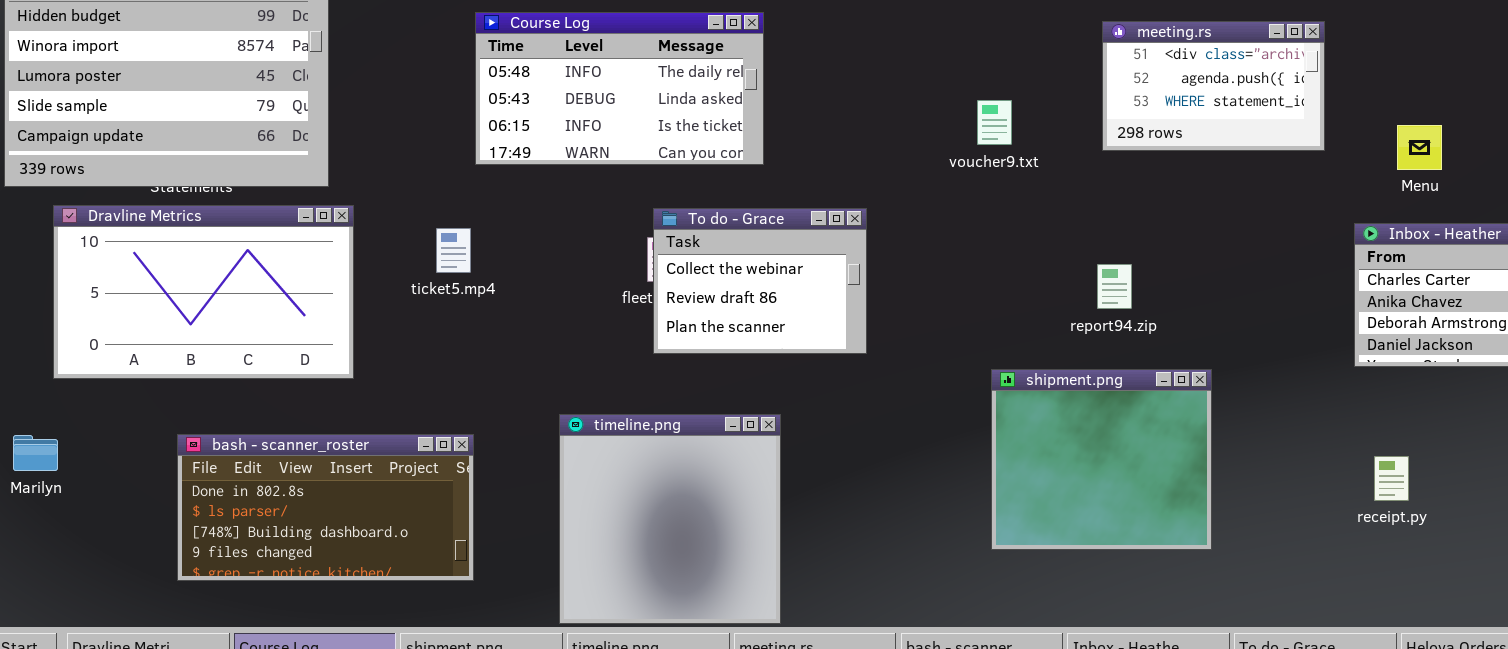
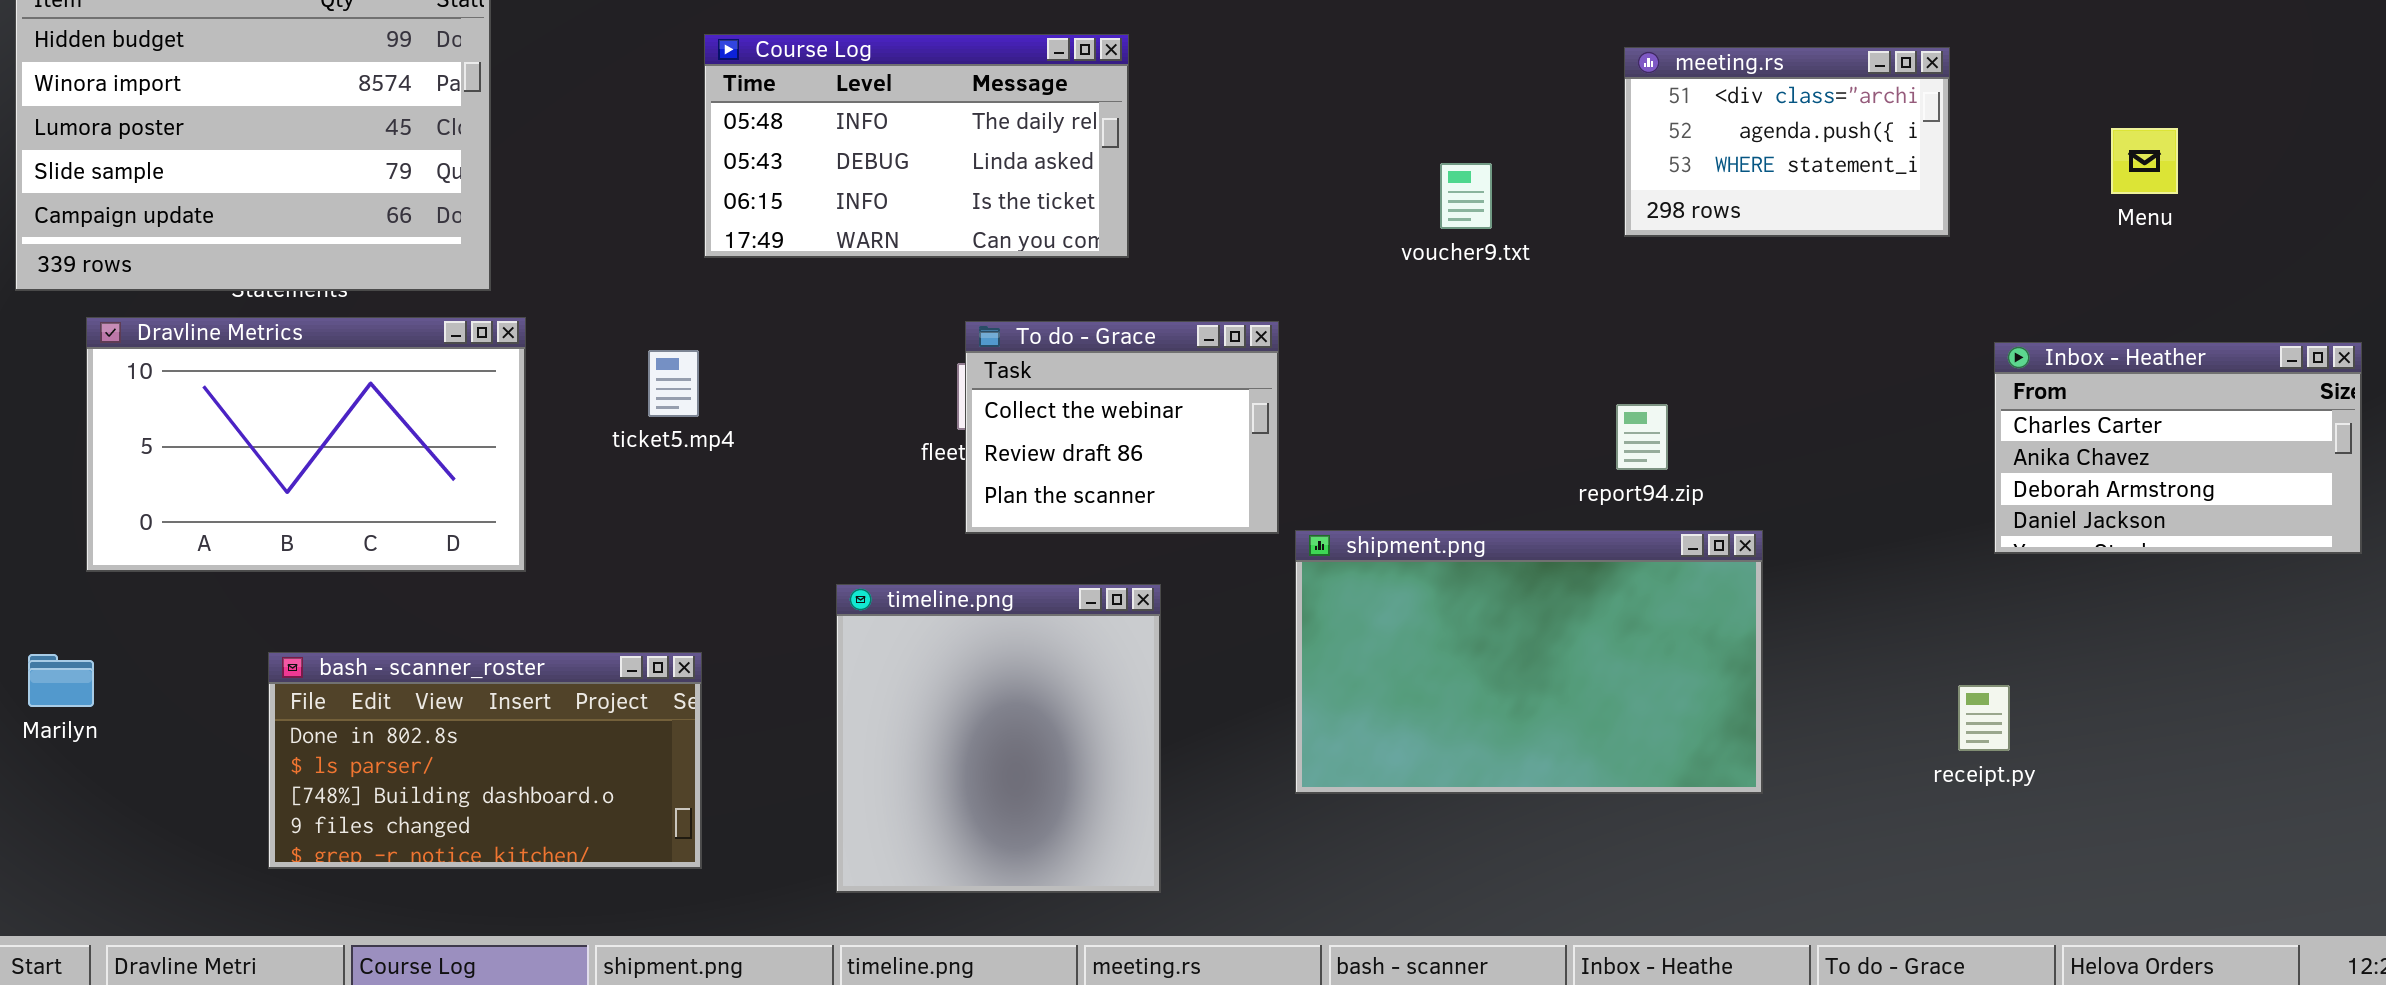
Menu: [1397,125,1442,170] -> [2111,128,2178,194], moved
shipment.png: [991,369,1212,550] -> [1295,530,1763,794], moved, resized
timeline.png: [559,414,781,624] -> [836,584,1161,893], moved
receipt.py: [1374,456,1409,501] -> [1958,685,2010,751], moved

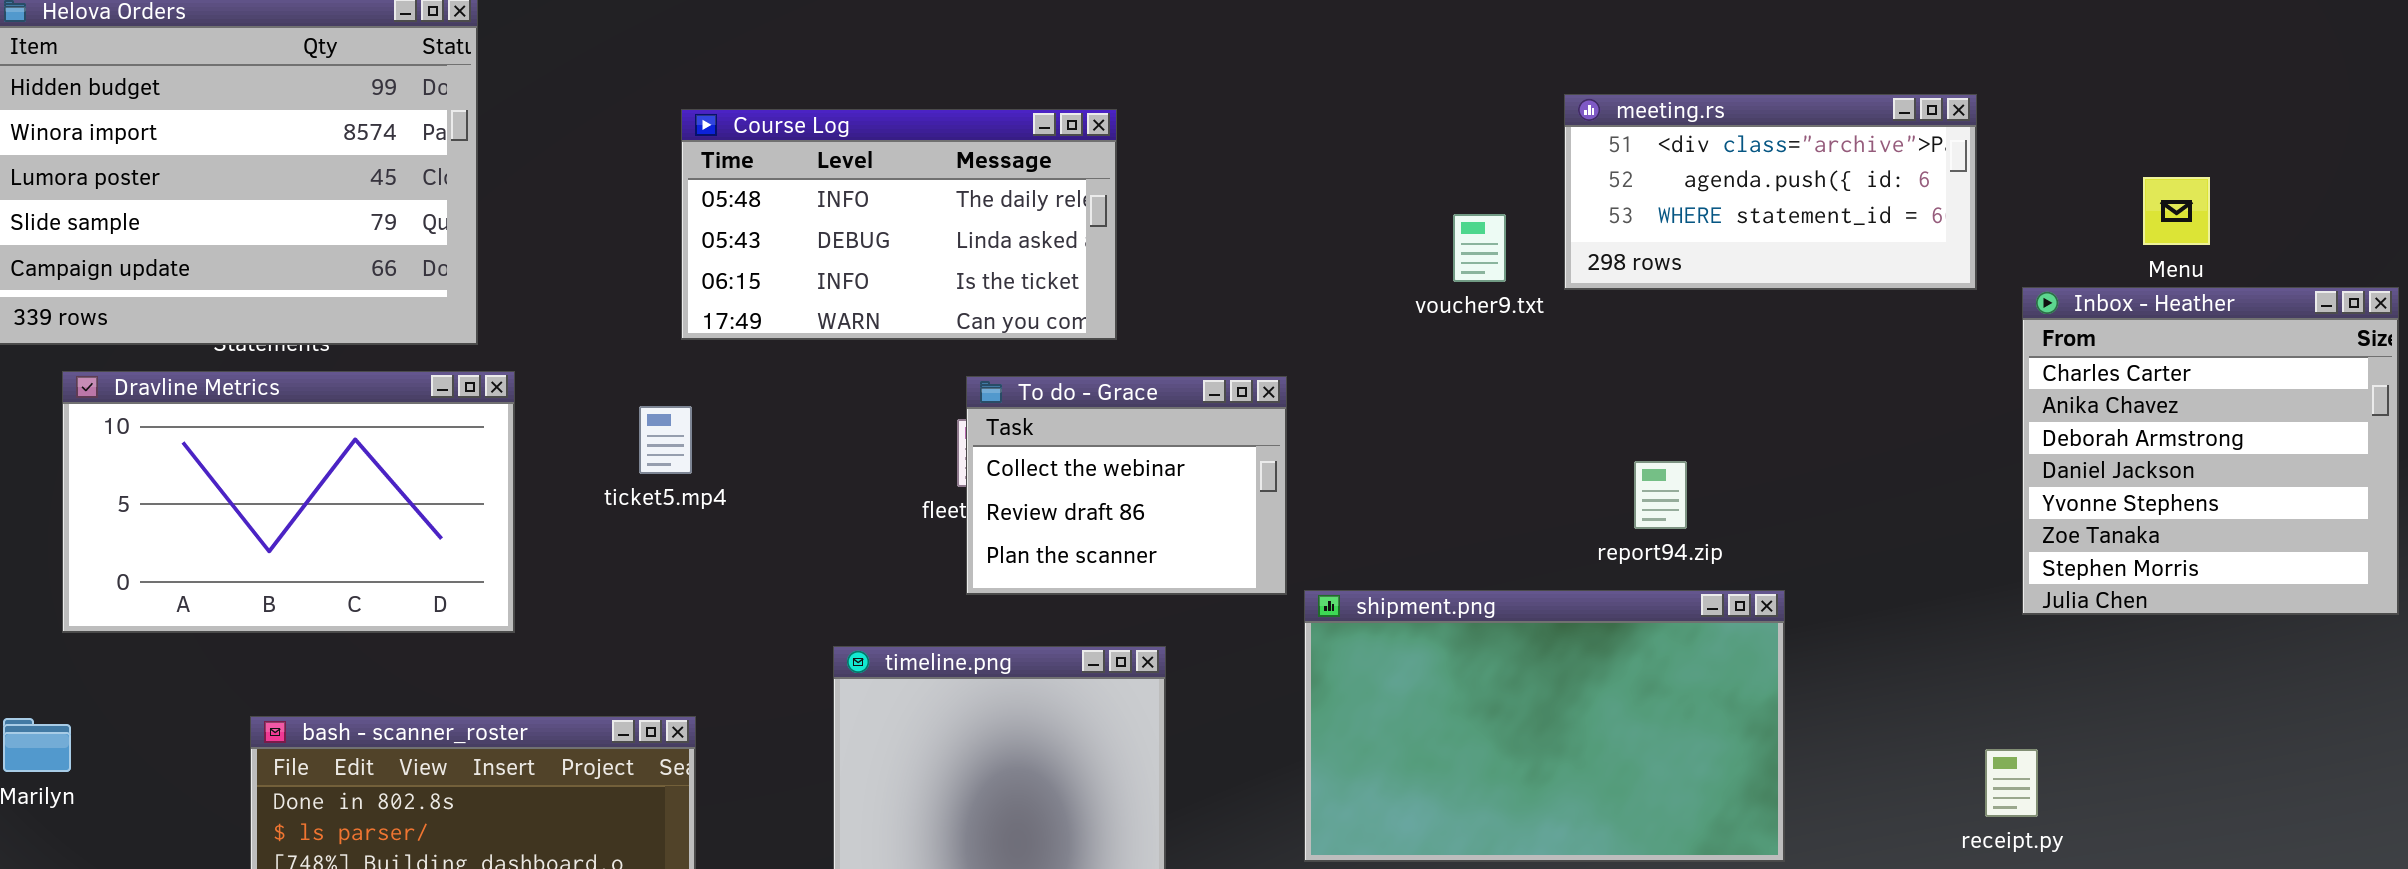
Course Log: [704,34,1129,258] -> [681,109,1117,340], moved
meeting.rs: [1624,47,1950,237] -> [1564,94,1977,290], resized
Inbox - Heather: [1994,342,2362,554] -> [2022,287,2399,615], resized

